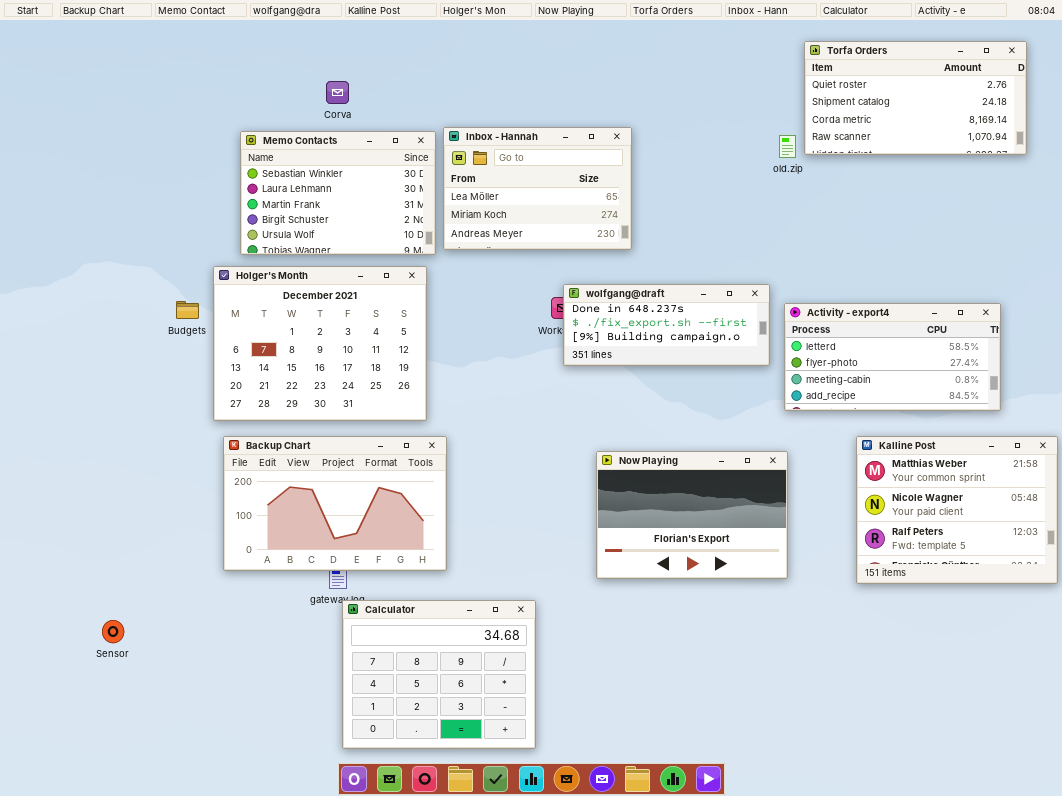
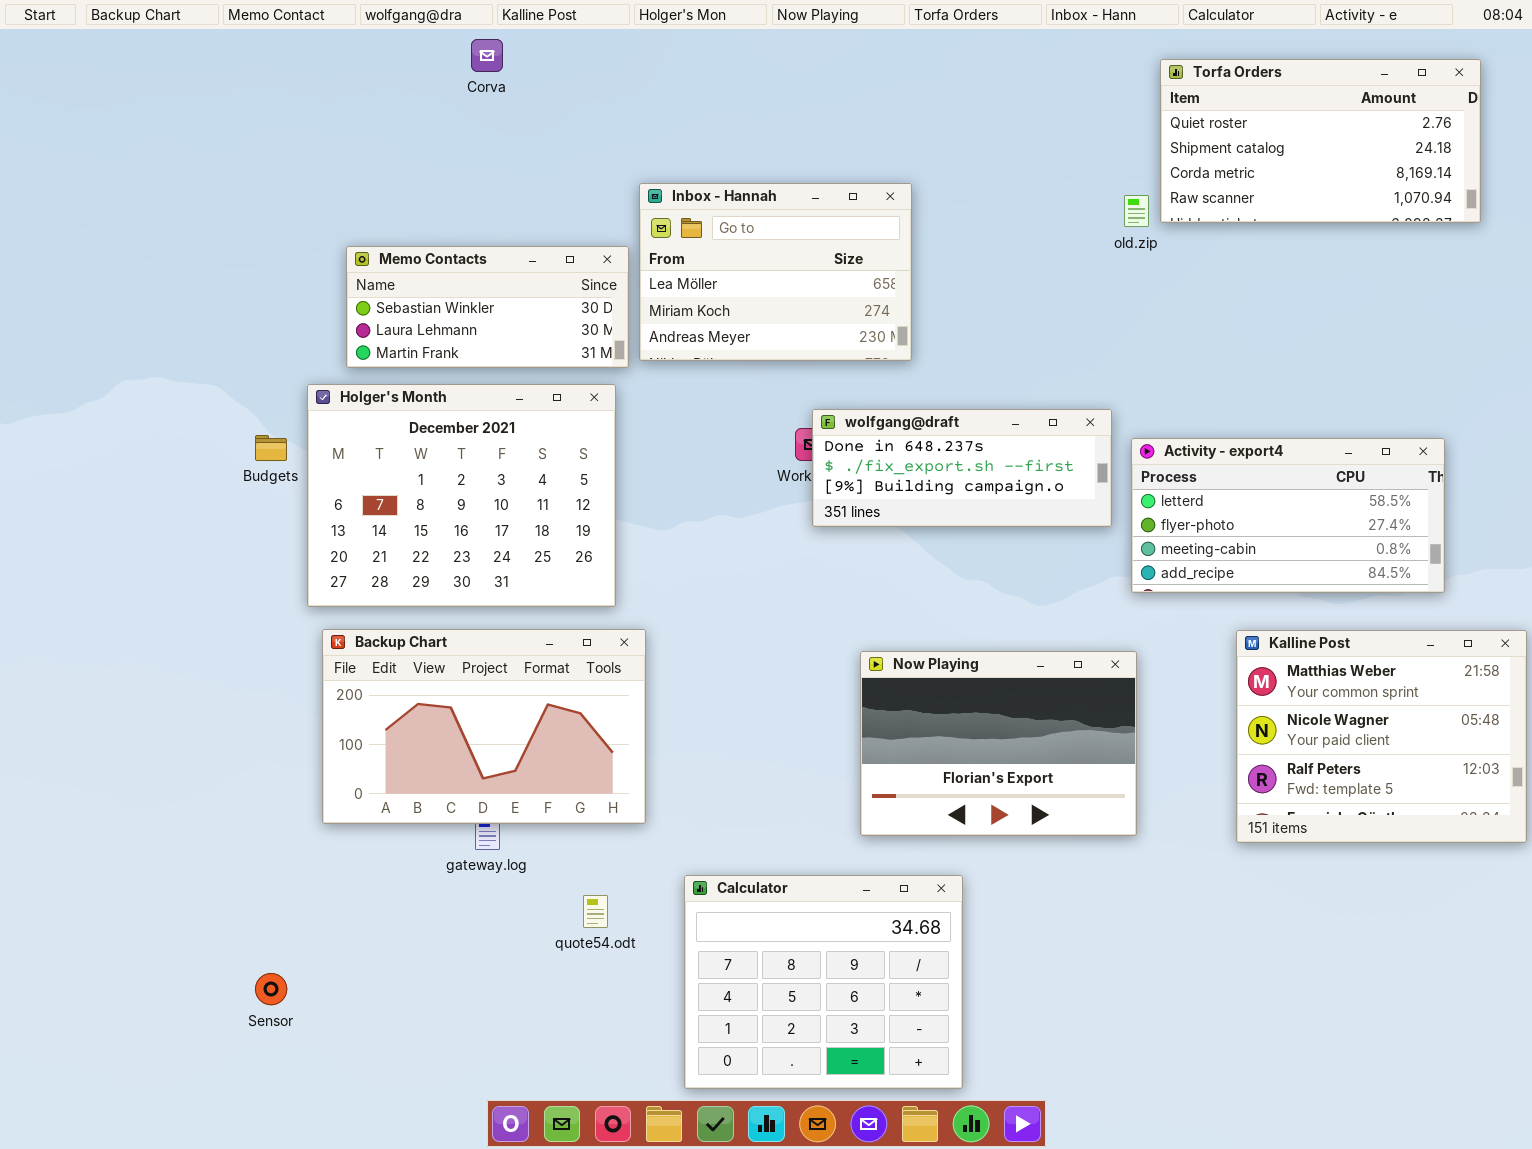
Corva: [326,81,349,104] -> [471,39,503,72], moved
Memo Contacts: [240,131,436,255] -> [346,246,629,368], resized
Calculator: [342,600,536,749] -> [684,875,963,1089], moved
Sensor: [102,620,124,643] -> [255,973,287,1005], moved

